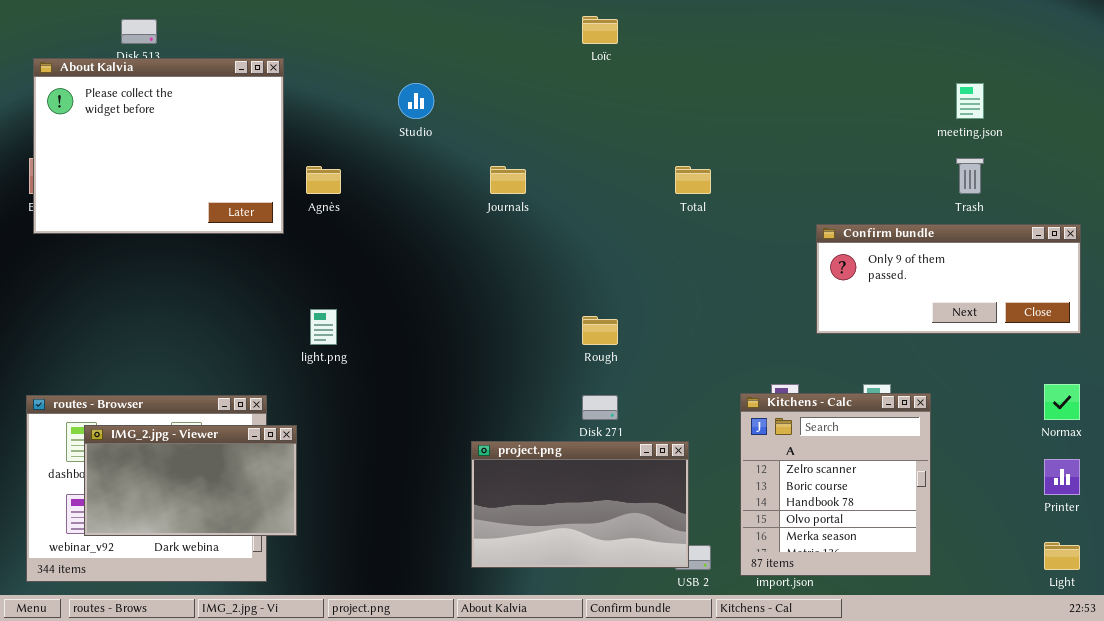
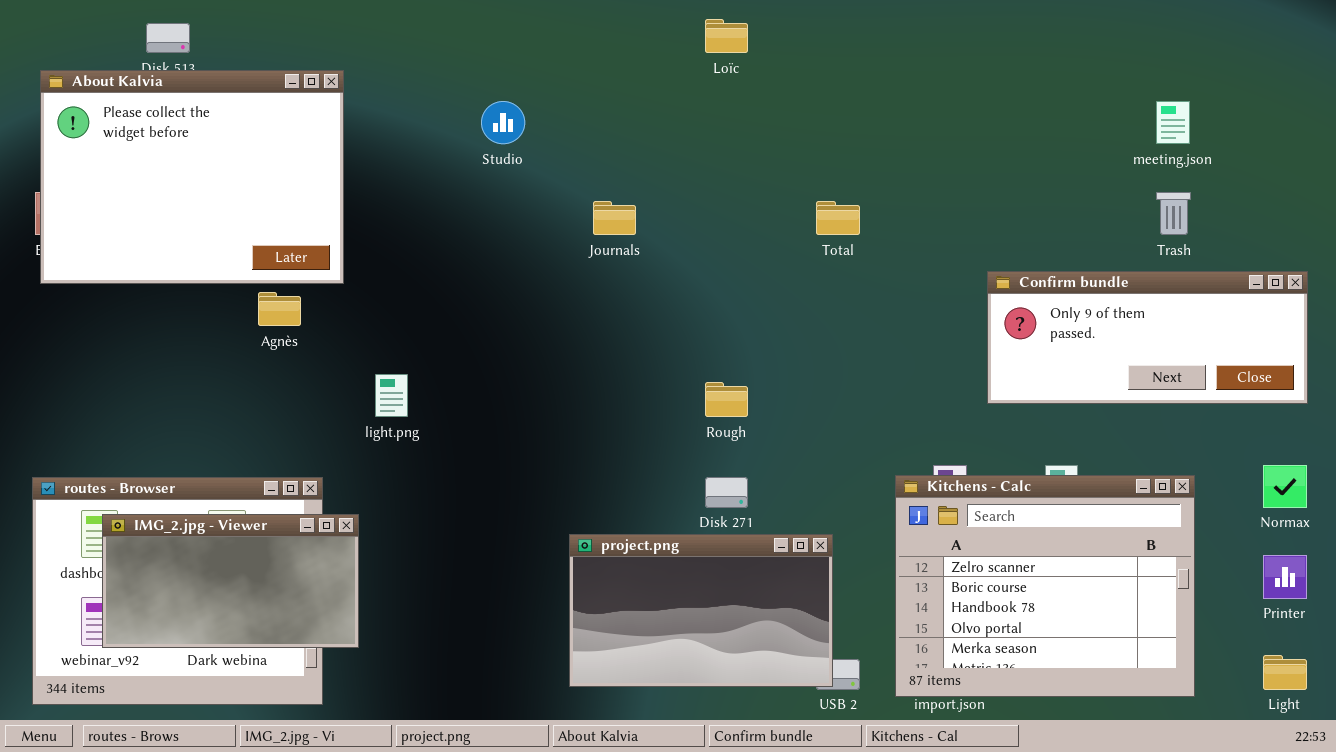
Agnès: [306,166,341,194] -> [258,292,301,326], moved
Kitchens - Calc: [740,393,931,576] -> [895,475,1195,697], resized

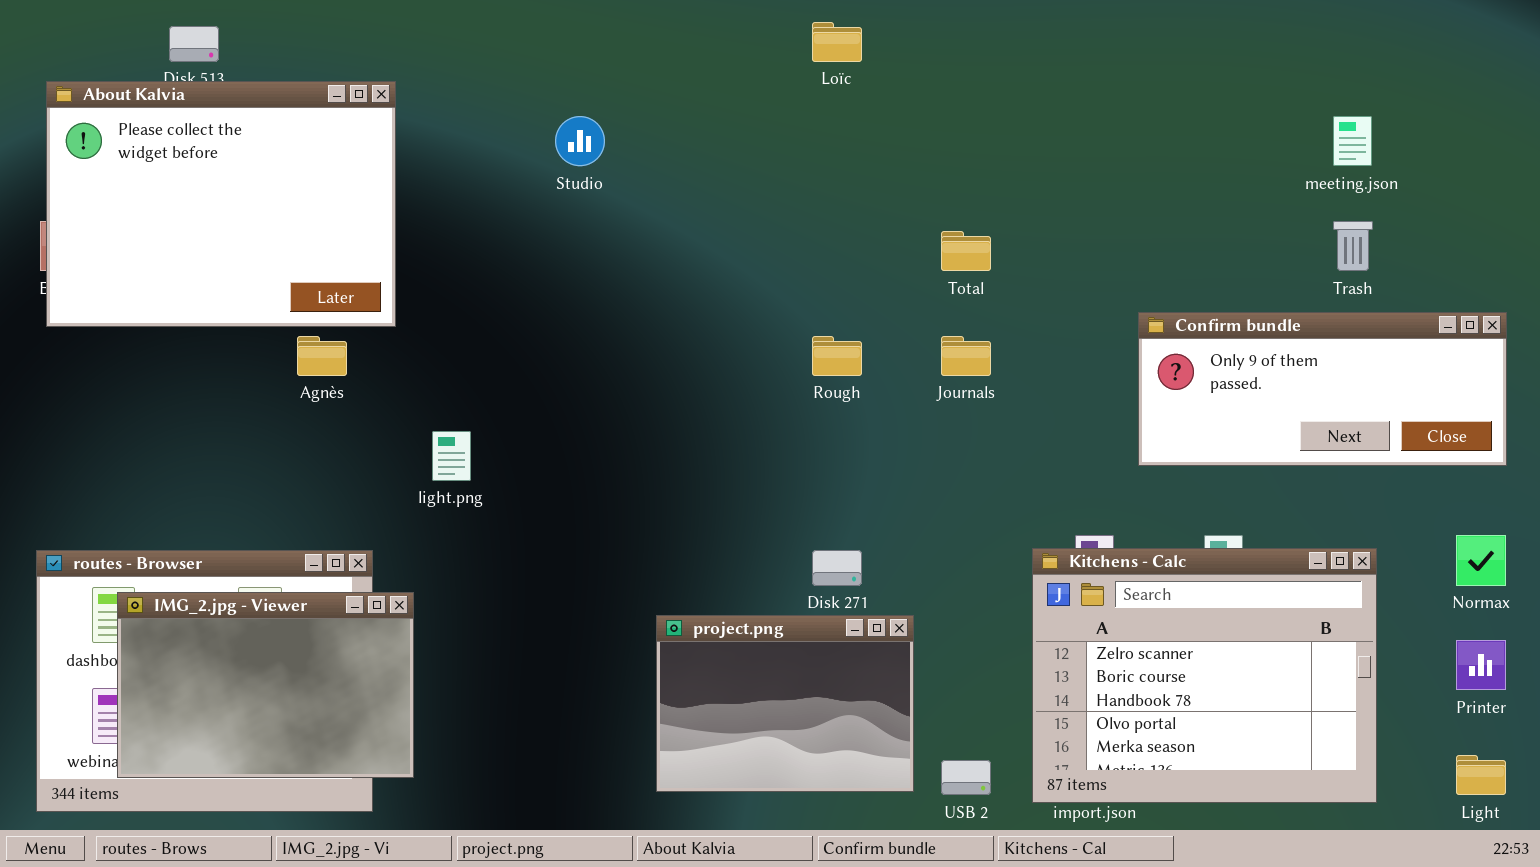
Journals: [593,201,636,235] -> [941,336,991,376], moved
Rough: [705,382,748,417] -> [812,336,862,376], moved
IMG_2.jpg - Viewer: [102,514,359,648] -> [117,592,414,778], resized
project.png: [569,534,833,687] -> [656,615,914,792], resized

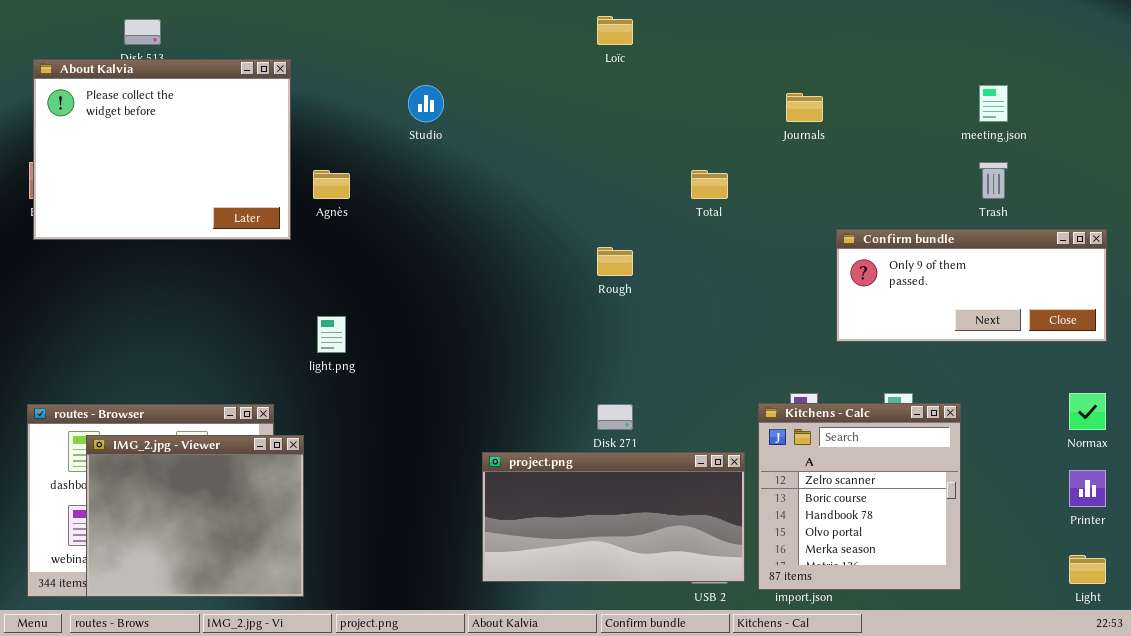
Agnès: [297,336,347,376] -> [313,170,350,199], moved
Journals: [941,336,991,376] -> [786,93,823,122], moved
Kitchens - Calc: [1032,548,1377,803] -> [758,403,961,590], resized
IMG_2.jpg - Viewer: [117,592,414,778] -> [86,435,304,597], resized
project.png: [656,615,914,792] -> [482,452,745,582], resized

